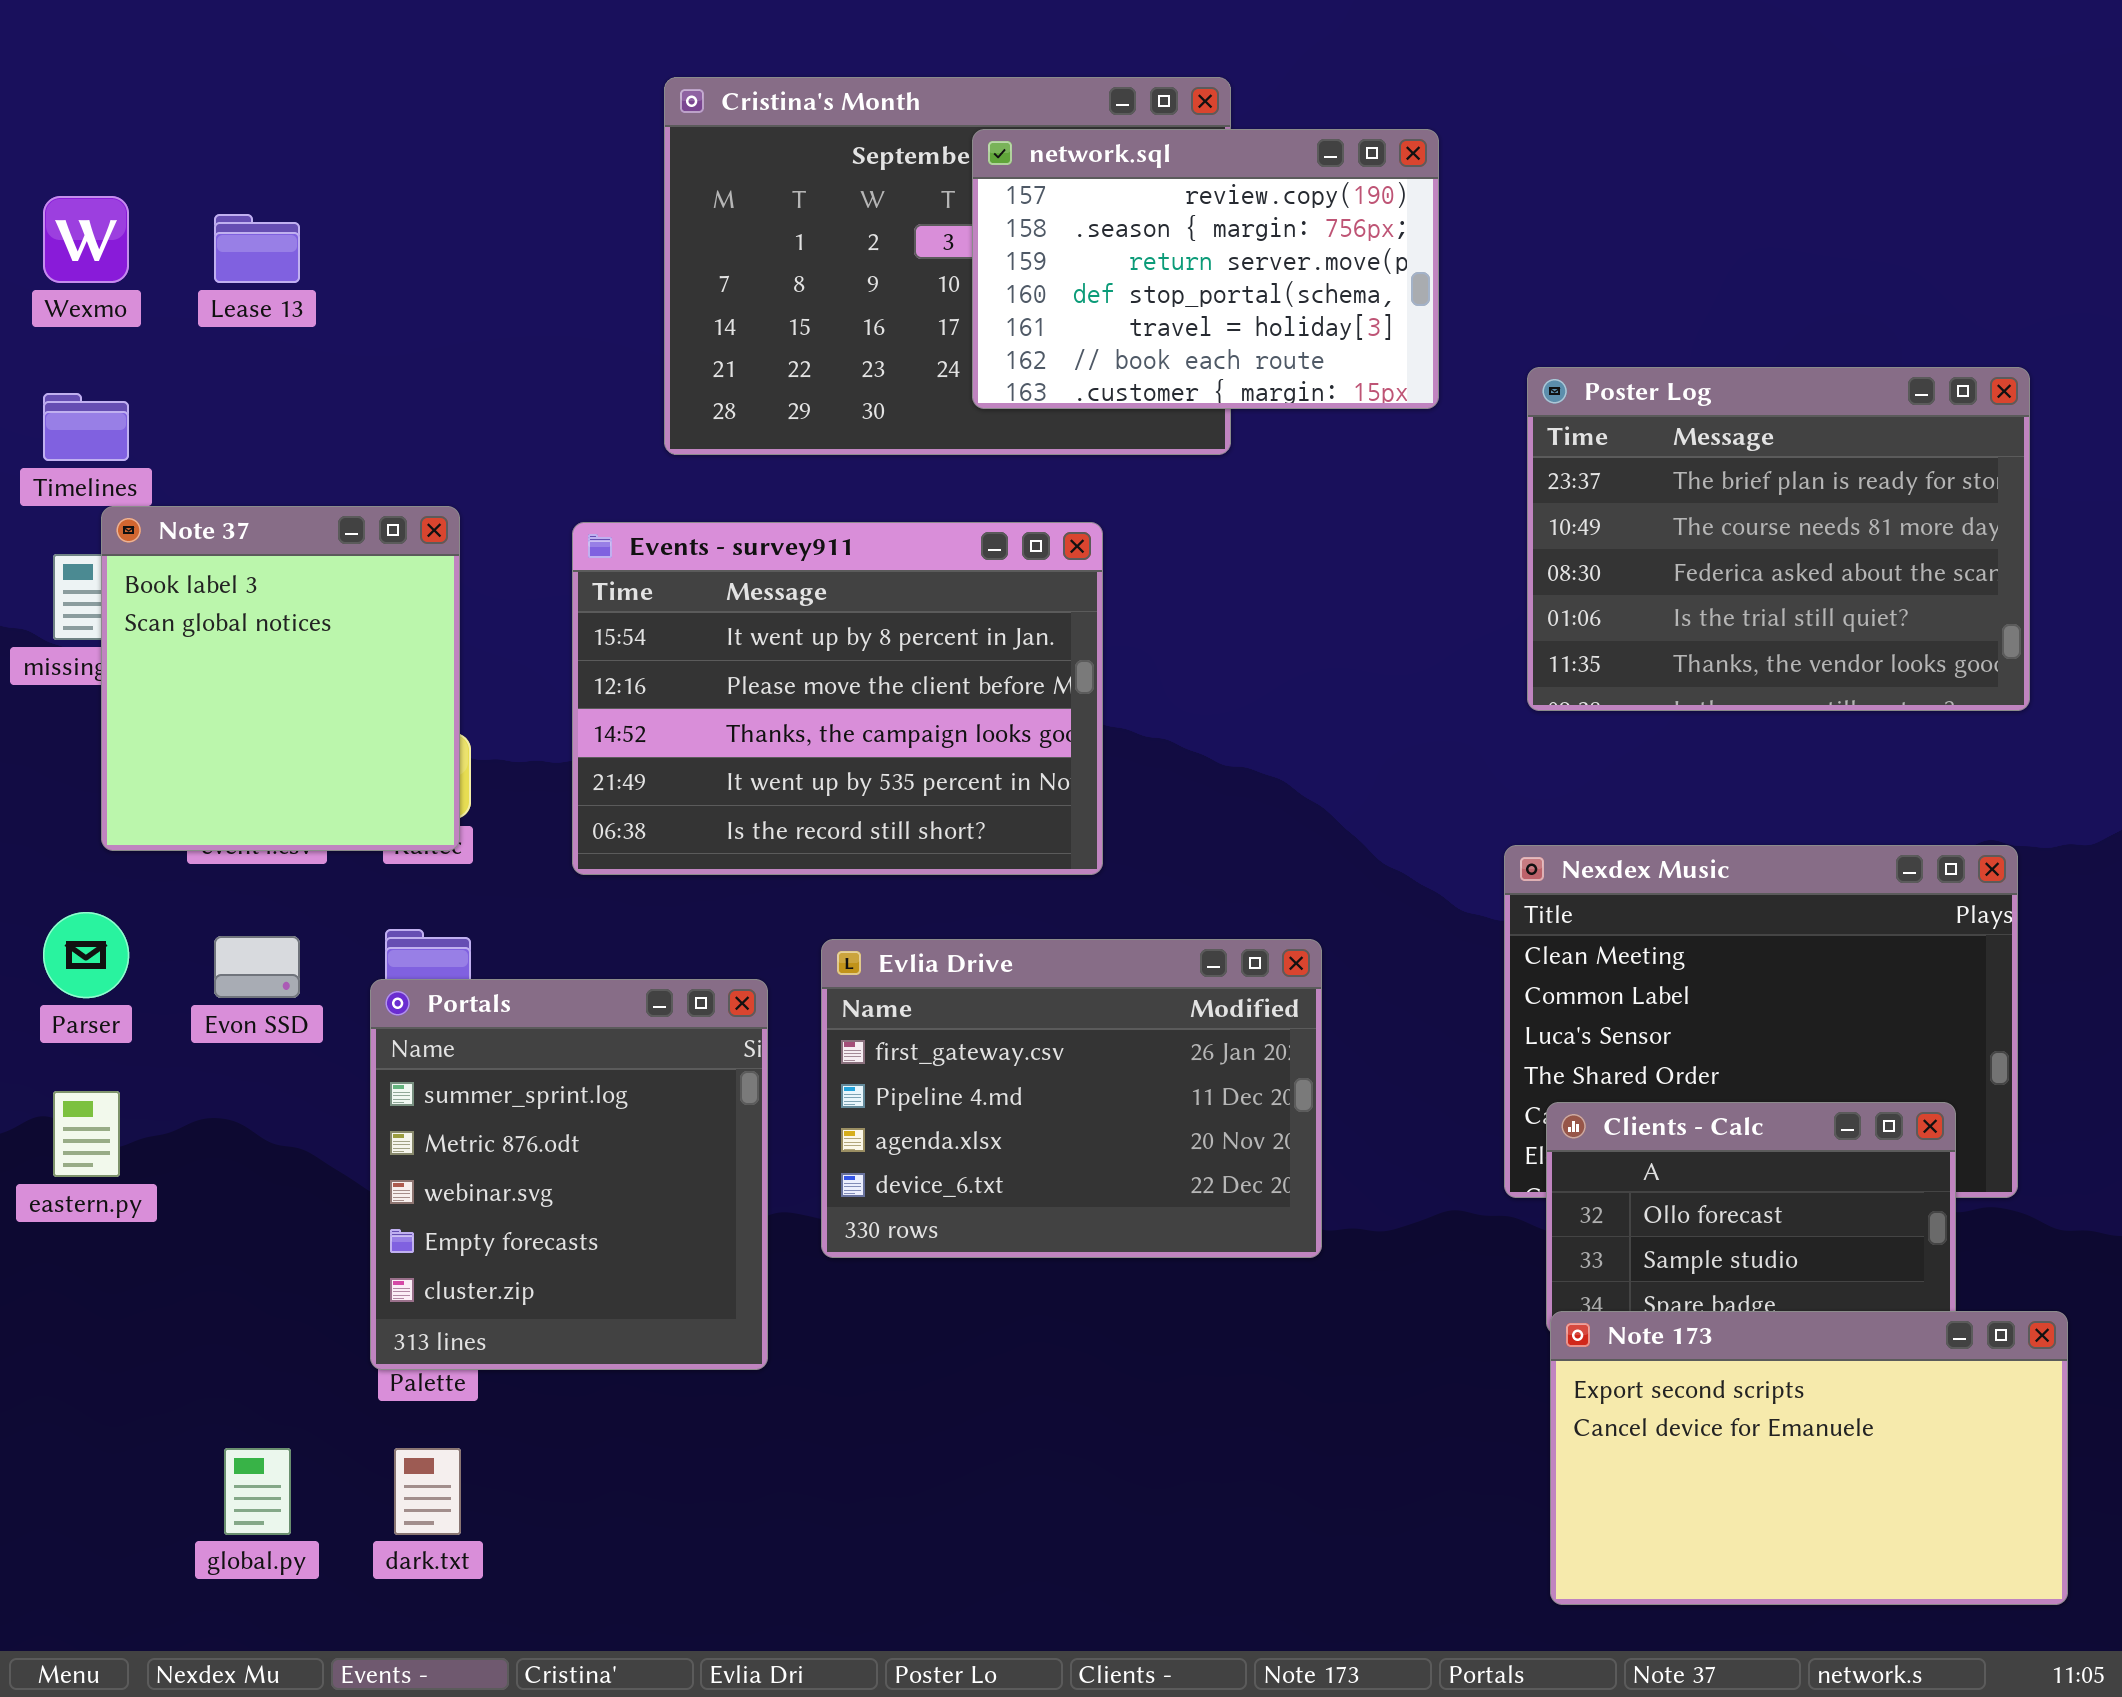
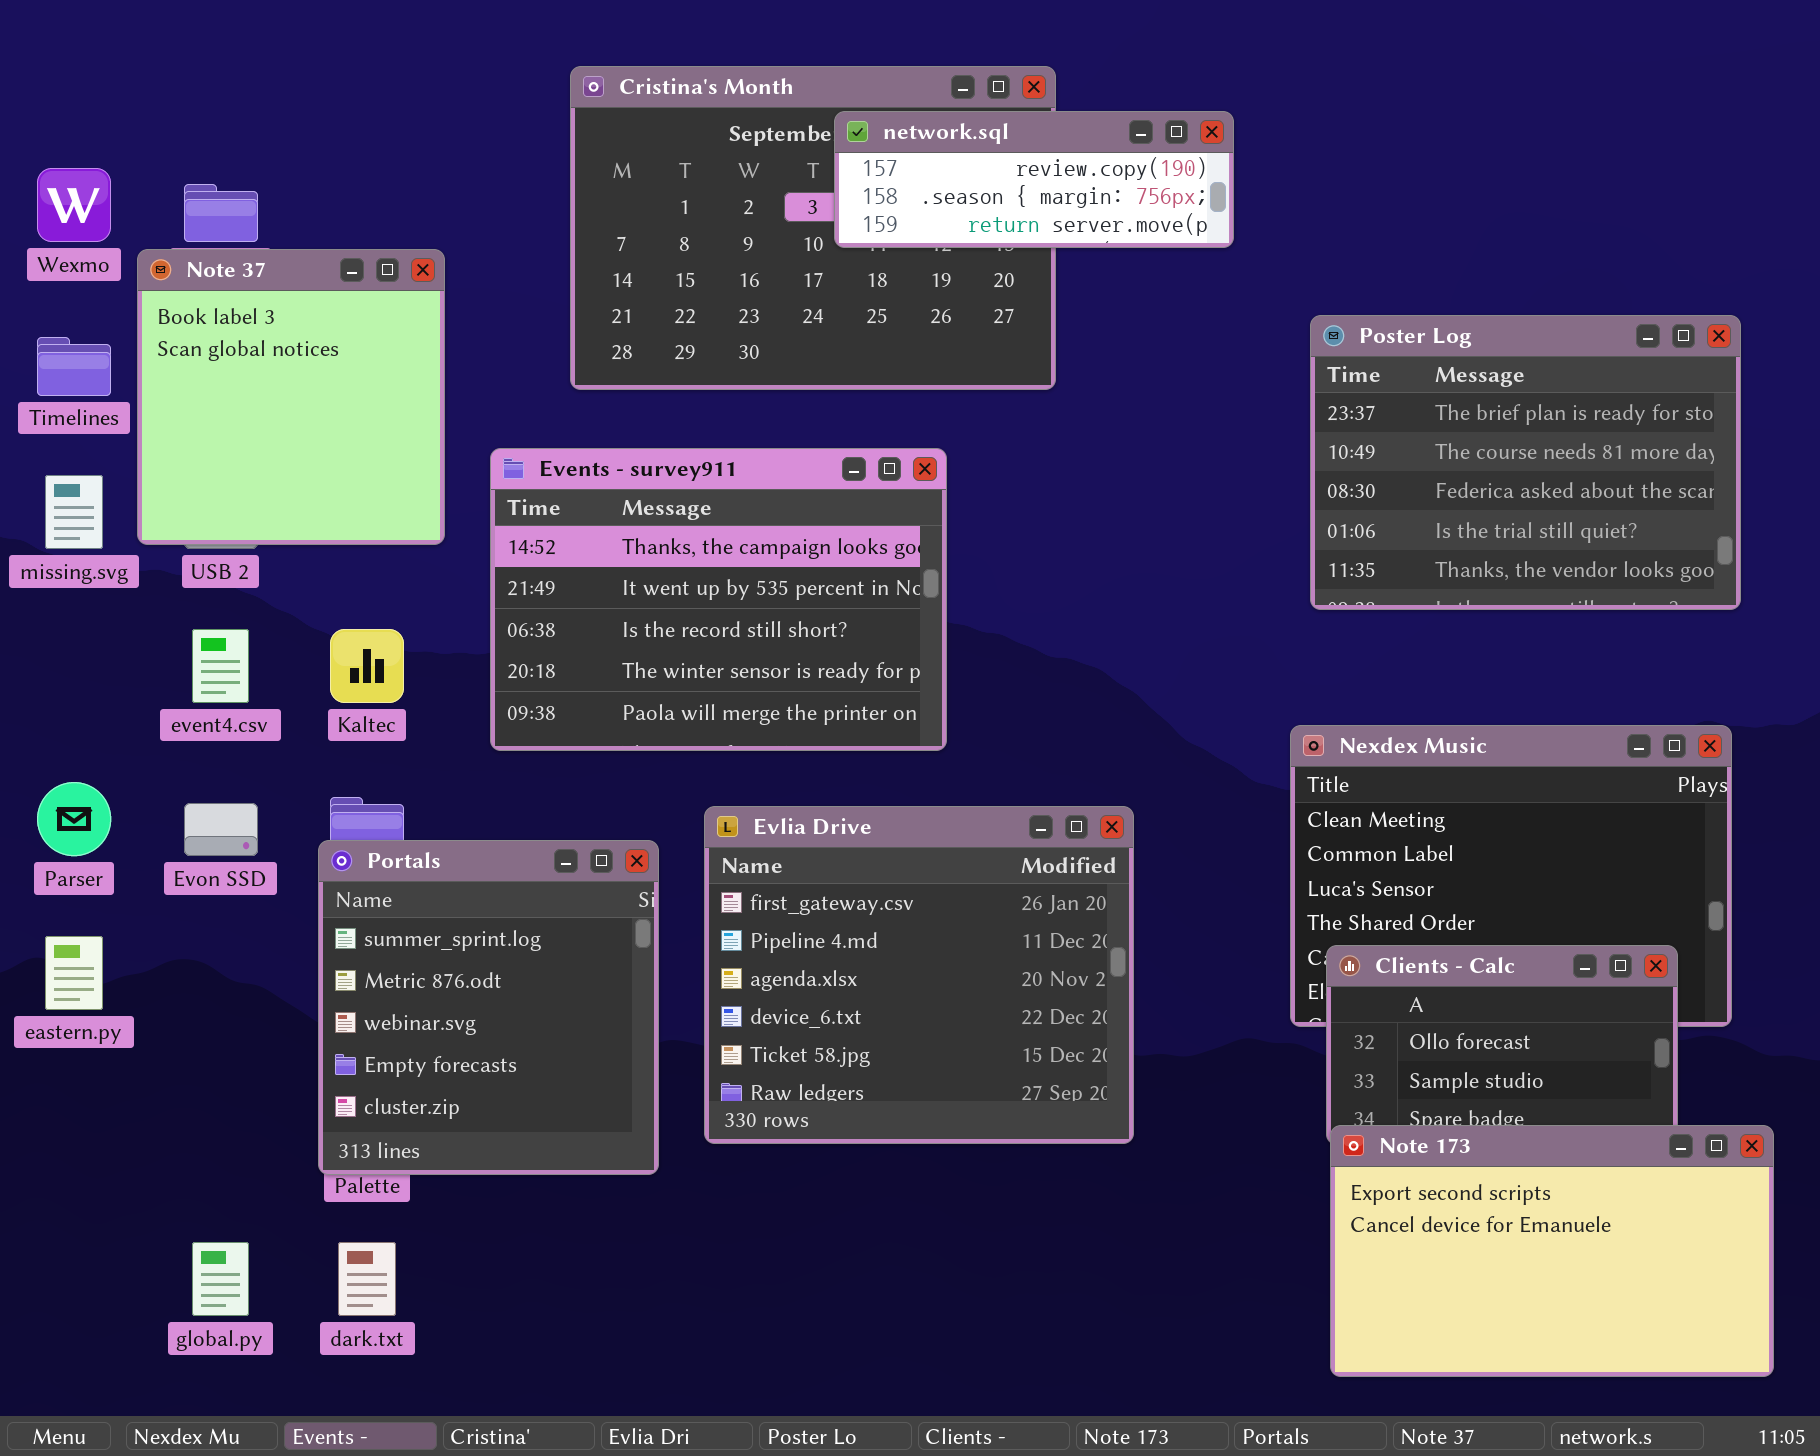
network.sql: [972,129,1439,409] -> [834,111,1234,248], resized
Note 37: [101,506,460,851] -> [137,249,445,545], moved
Events - survey911: [572,522,1103,875] -> [490,448,947,751], scrolled down 2 rows
Evlia Drive: [821,939,1322,1258] -> [704,806,1134,1144], resized

